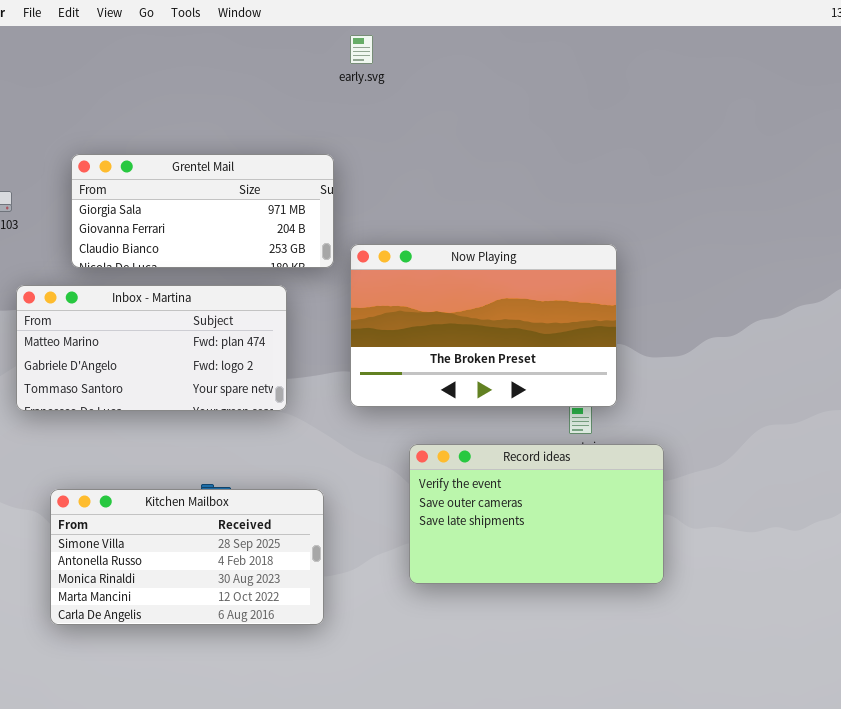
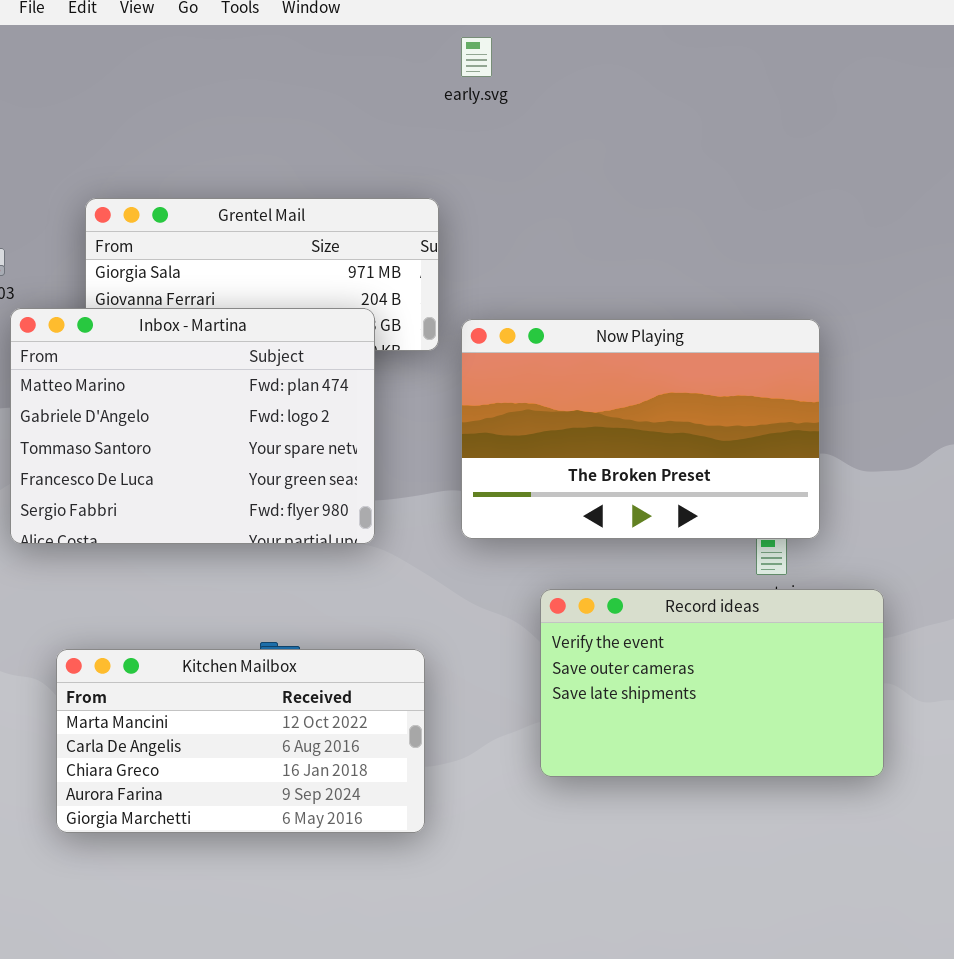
Inbox - Martina: [16,285,287,411] -> [10,308,375,544], resized
Kitchen Mailbox: [50,489,324,625] -> [56,649,425,833], scrolled down 3 rows

